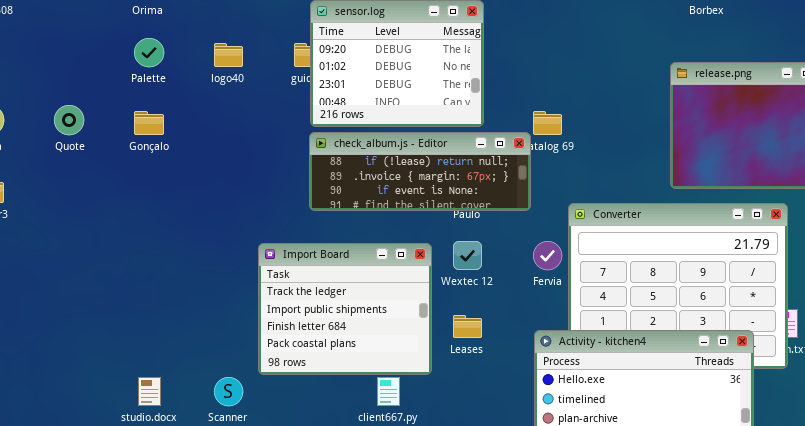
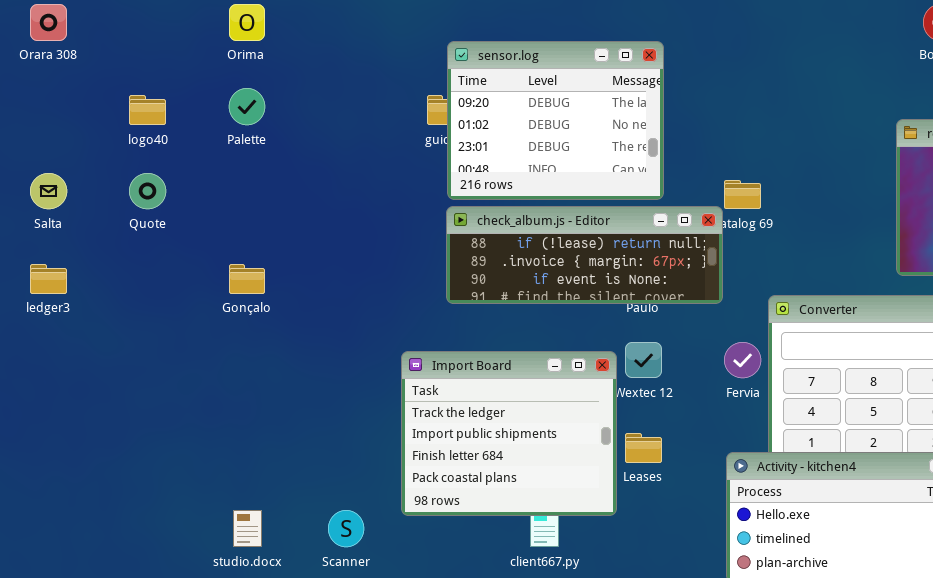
logo40: [214,43,243,67] -> [129,95,166,125], moved
Gonçalo: [134,111,164,135] -> [229,264,265,294], moved
Import Board: [258,243,432,375] -> [401,351,617,516], moved

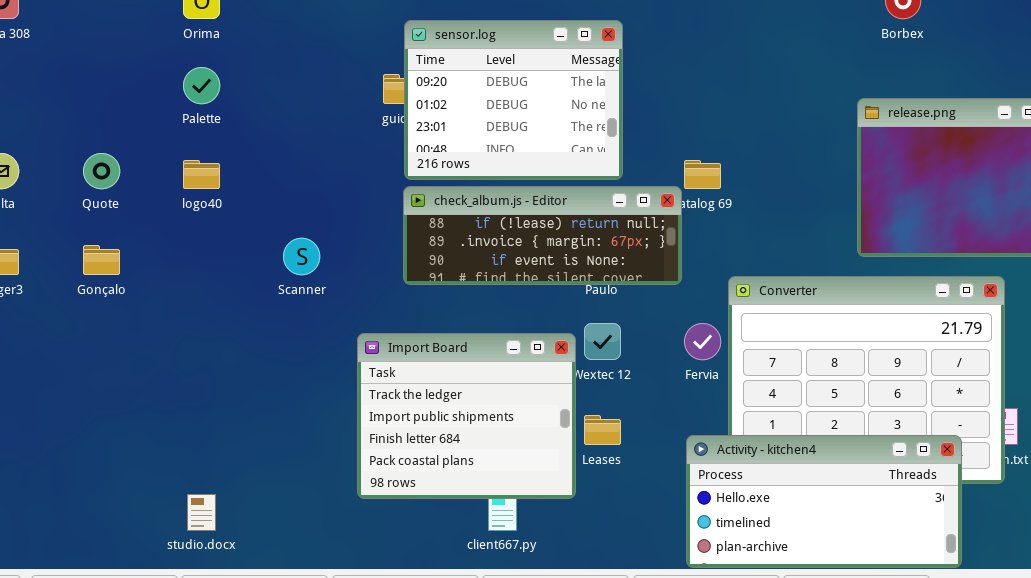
logo40: [129,95,166,125] -> [183,160,220,189], moved
Gonçalo: [229,264,265,294] -> [83,245,120,275], moved
Scanner: [328,510,364,547] -> [283,238,320,275], moved

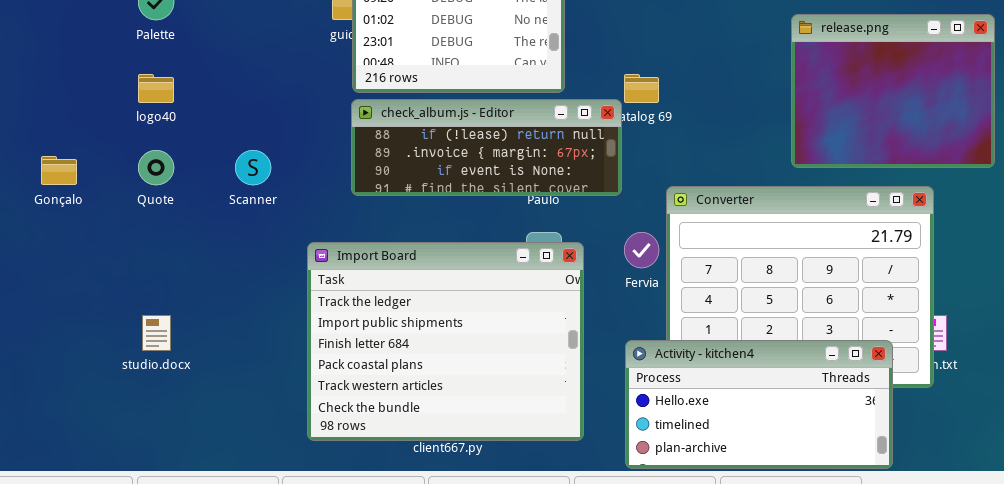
Quote: [83,153,120,189] -> [138,150,174,185], moved
Import Board: [357,333,576,499] -> [307,242,584,441], resized
studio.docx: [187,494,216,531] -> [142,315,171,351], moved

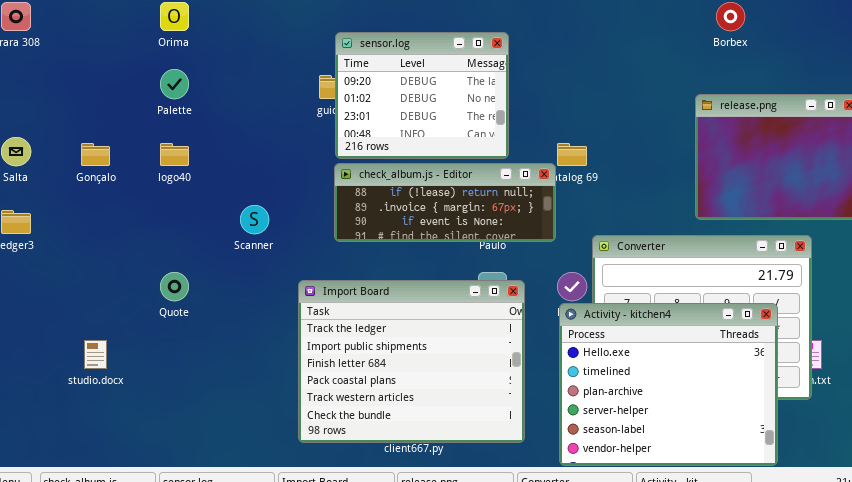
Quote: [138,150,174,185] -> [160,272,189,301], moved
Gonçalo: [41,156,77,185] -> [81,143,110,166], moved
studio.docx: [142,315,171,351] -> [84,340,107,369], moved
Activity - kitchen4: [625,340,893,469] -> [559,303,778,466], resized

